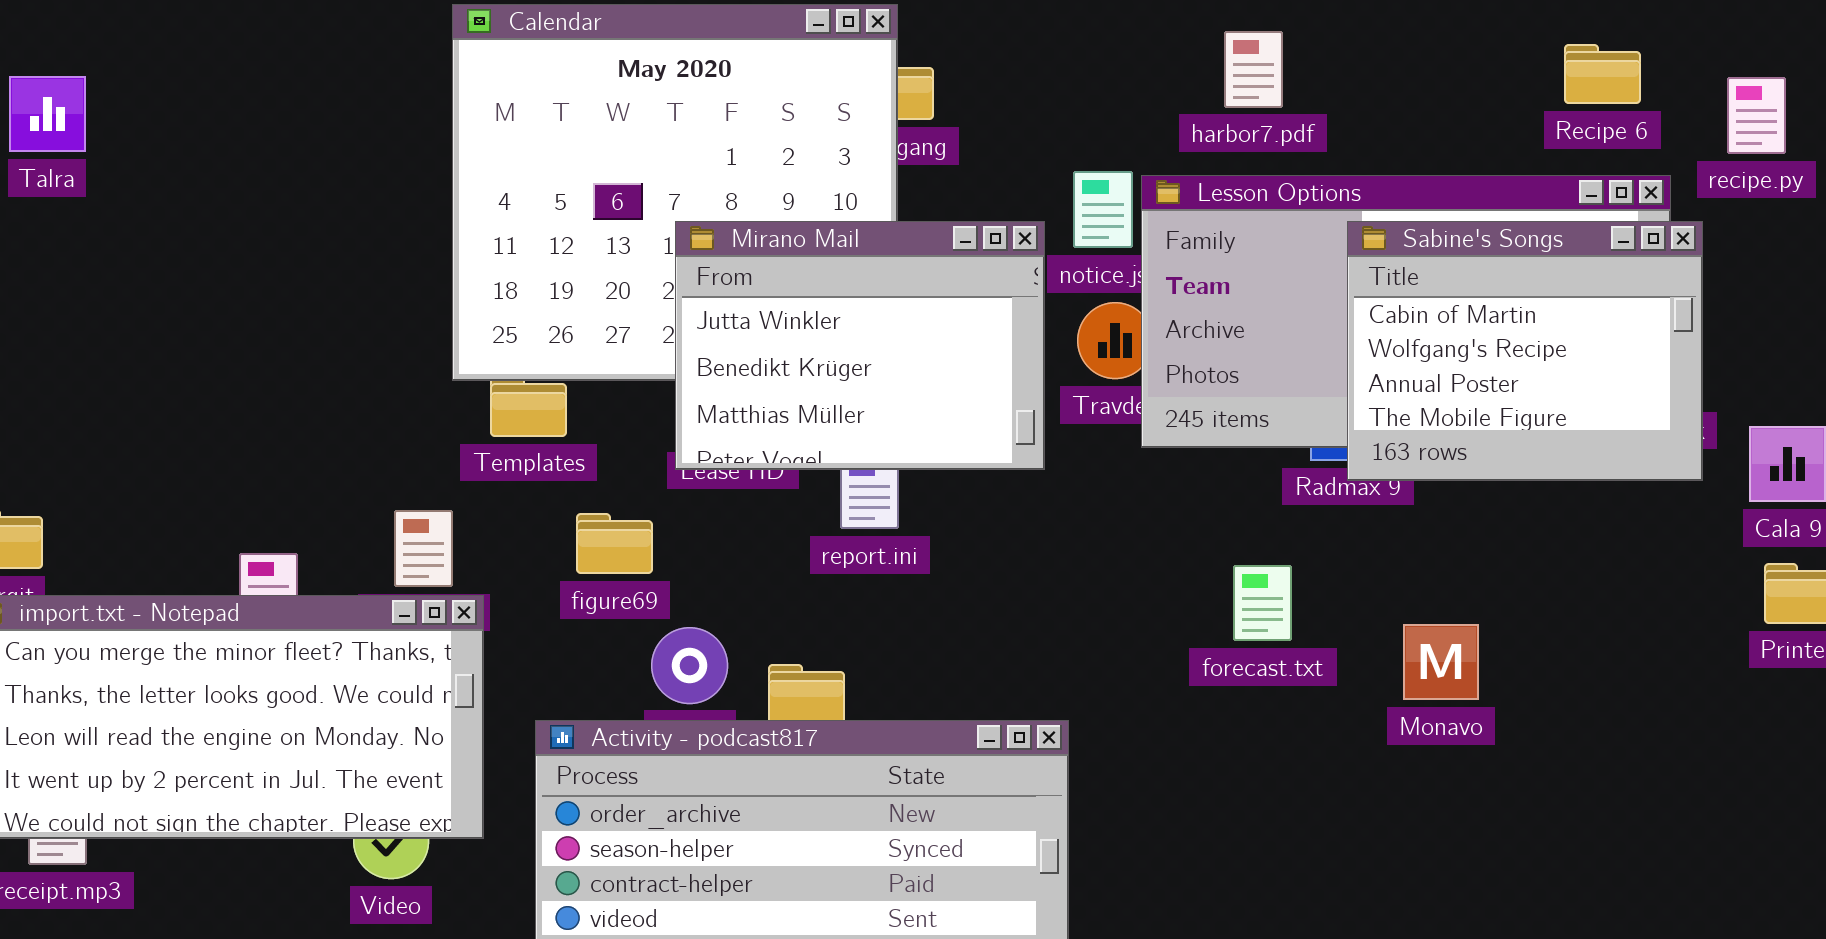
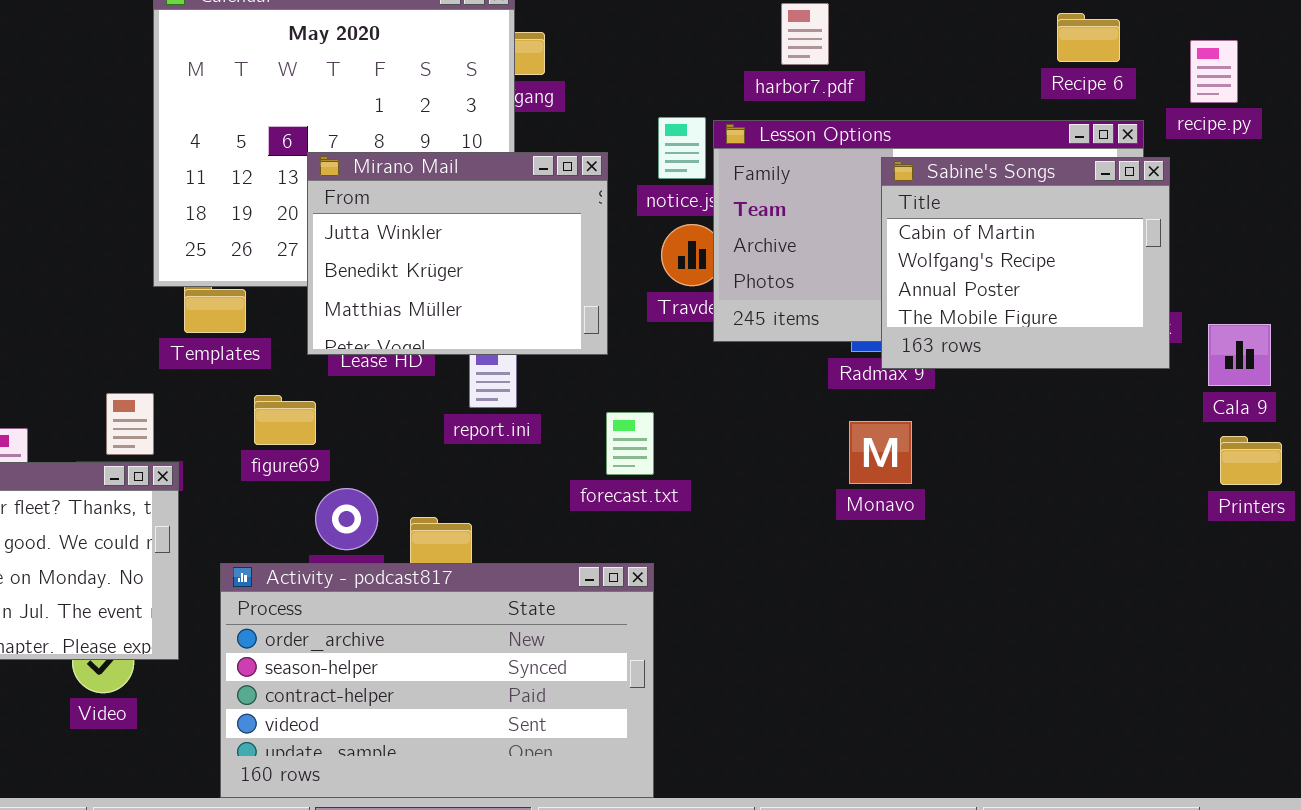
Mirano Mail: [675,221,1045,470] -> [307,152,608,355], moved
forecast.txt: [1233,565,1292,641] -> [606,412,654,475], moved
Monavo: [1403,624,1479,700] -> [849,421,912,484], moved

